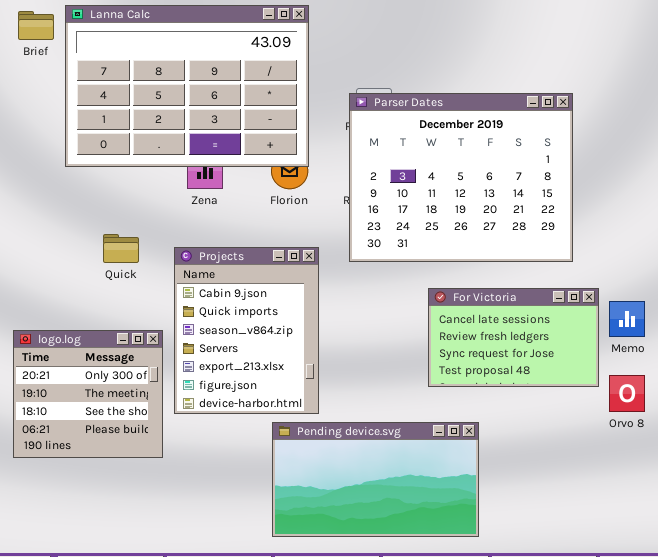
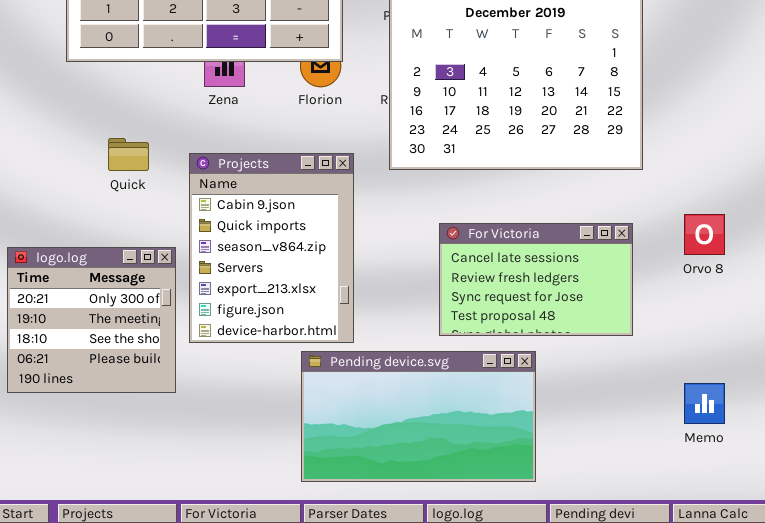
For Victoria: [428,288,599,387] -> [439,223,633,336], moved
Memo: [609,301,645,337] -> [684,383,725,424], moved
Orvo 8: [609,375,645,412] -> [684,214,725,255], moved

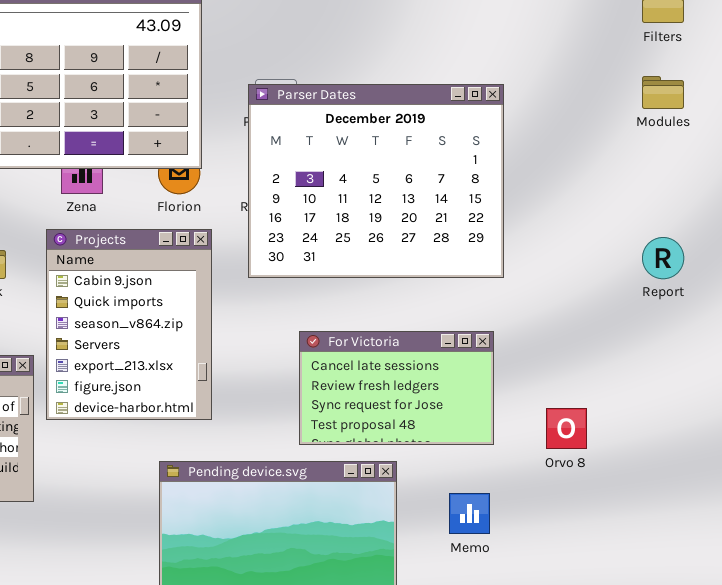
Projects: [189,153,354,343] -> [46,229,212,420], moved
Orvo 8: [684,214,725,255] -> [546,408,587,449], moved
Memo: [684,383,725,424] -> [449,493,490,534], moved

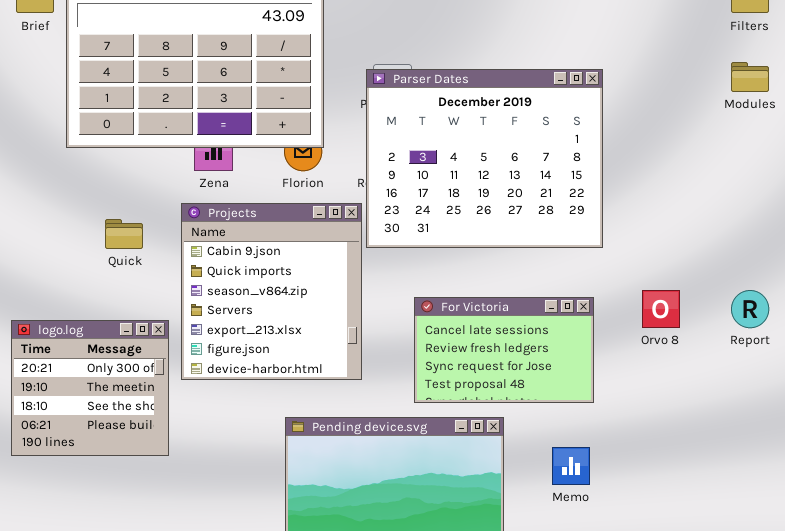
Projects: [46,229,212,420] -> [181,203,362,380], resized
Report: [642,237,684,279] -> [731,290,769,328], moved
Orvo 8: [546,408,587,449] -> [642,290,680,328], moved

